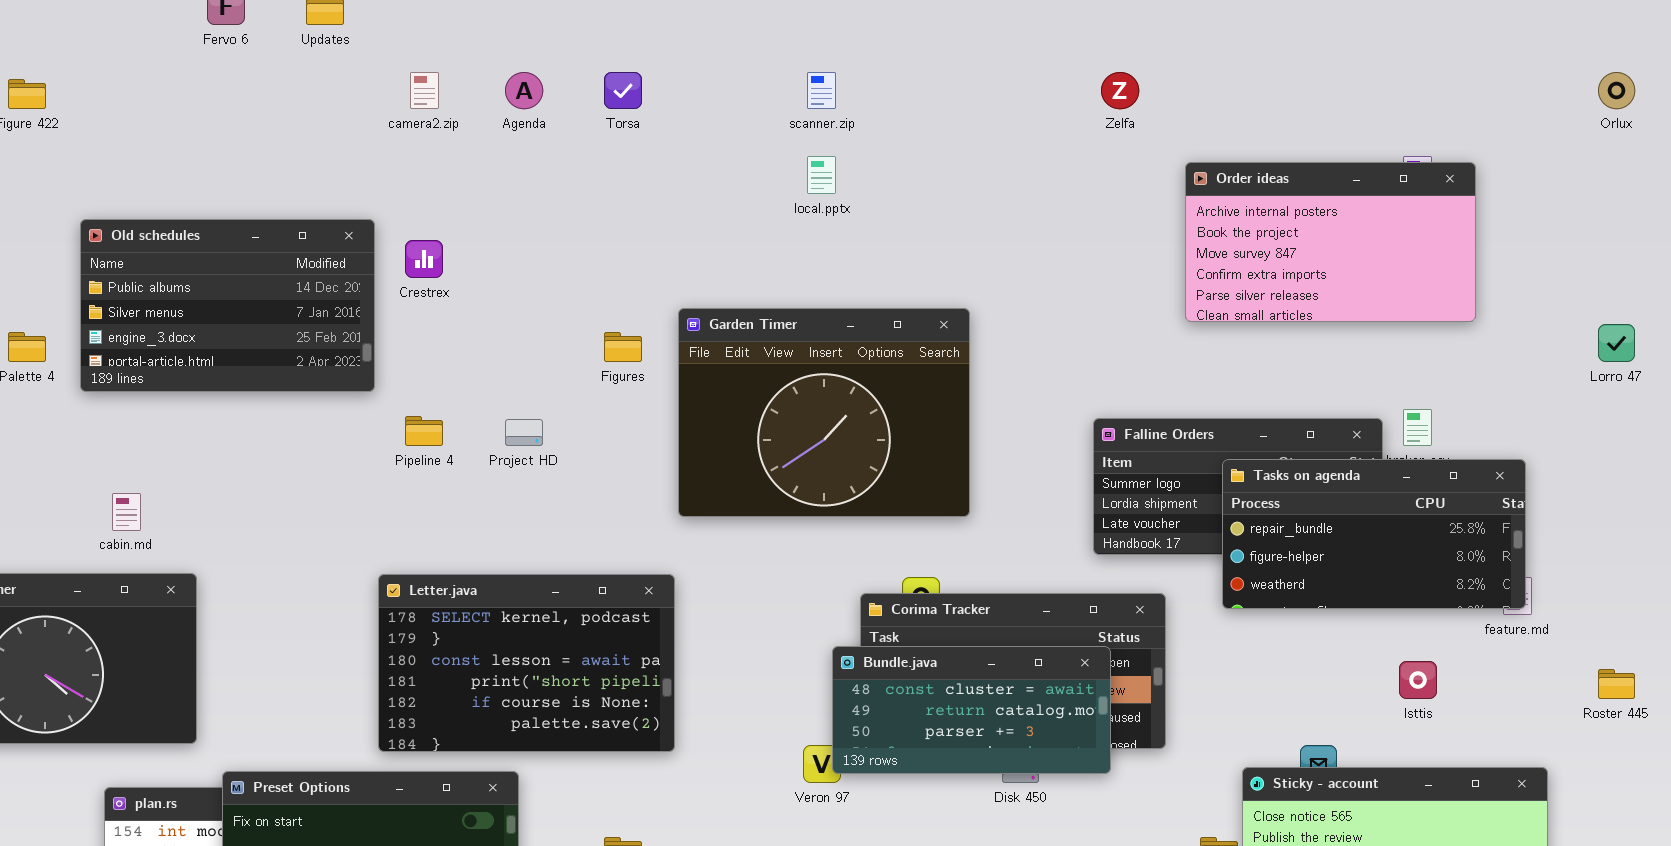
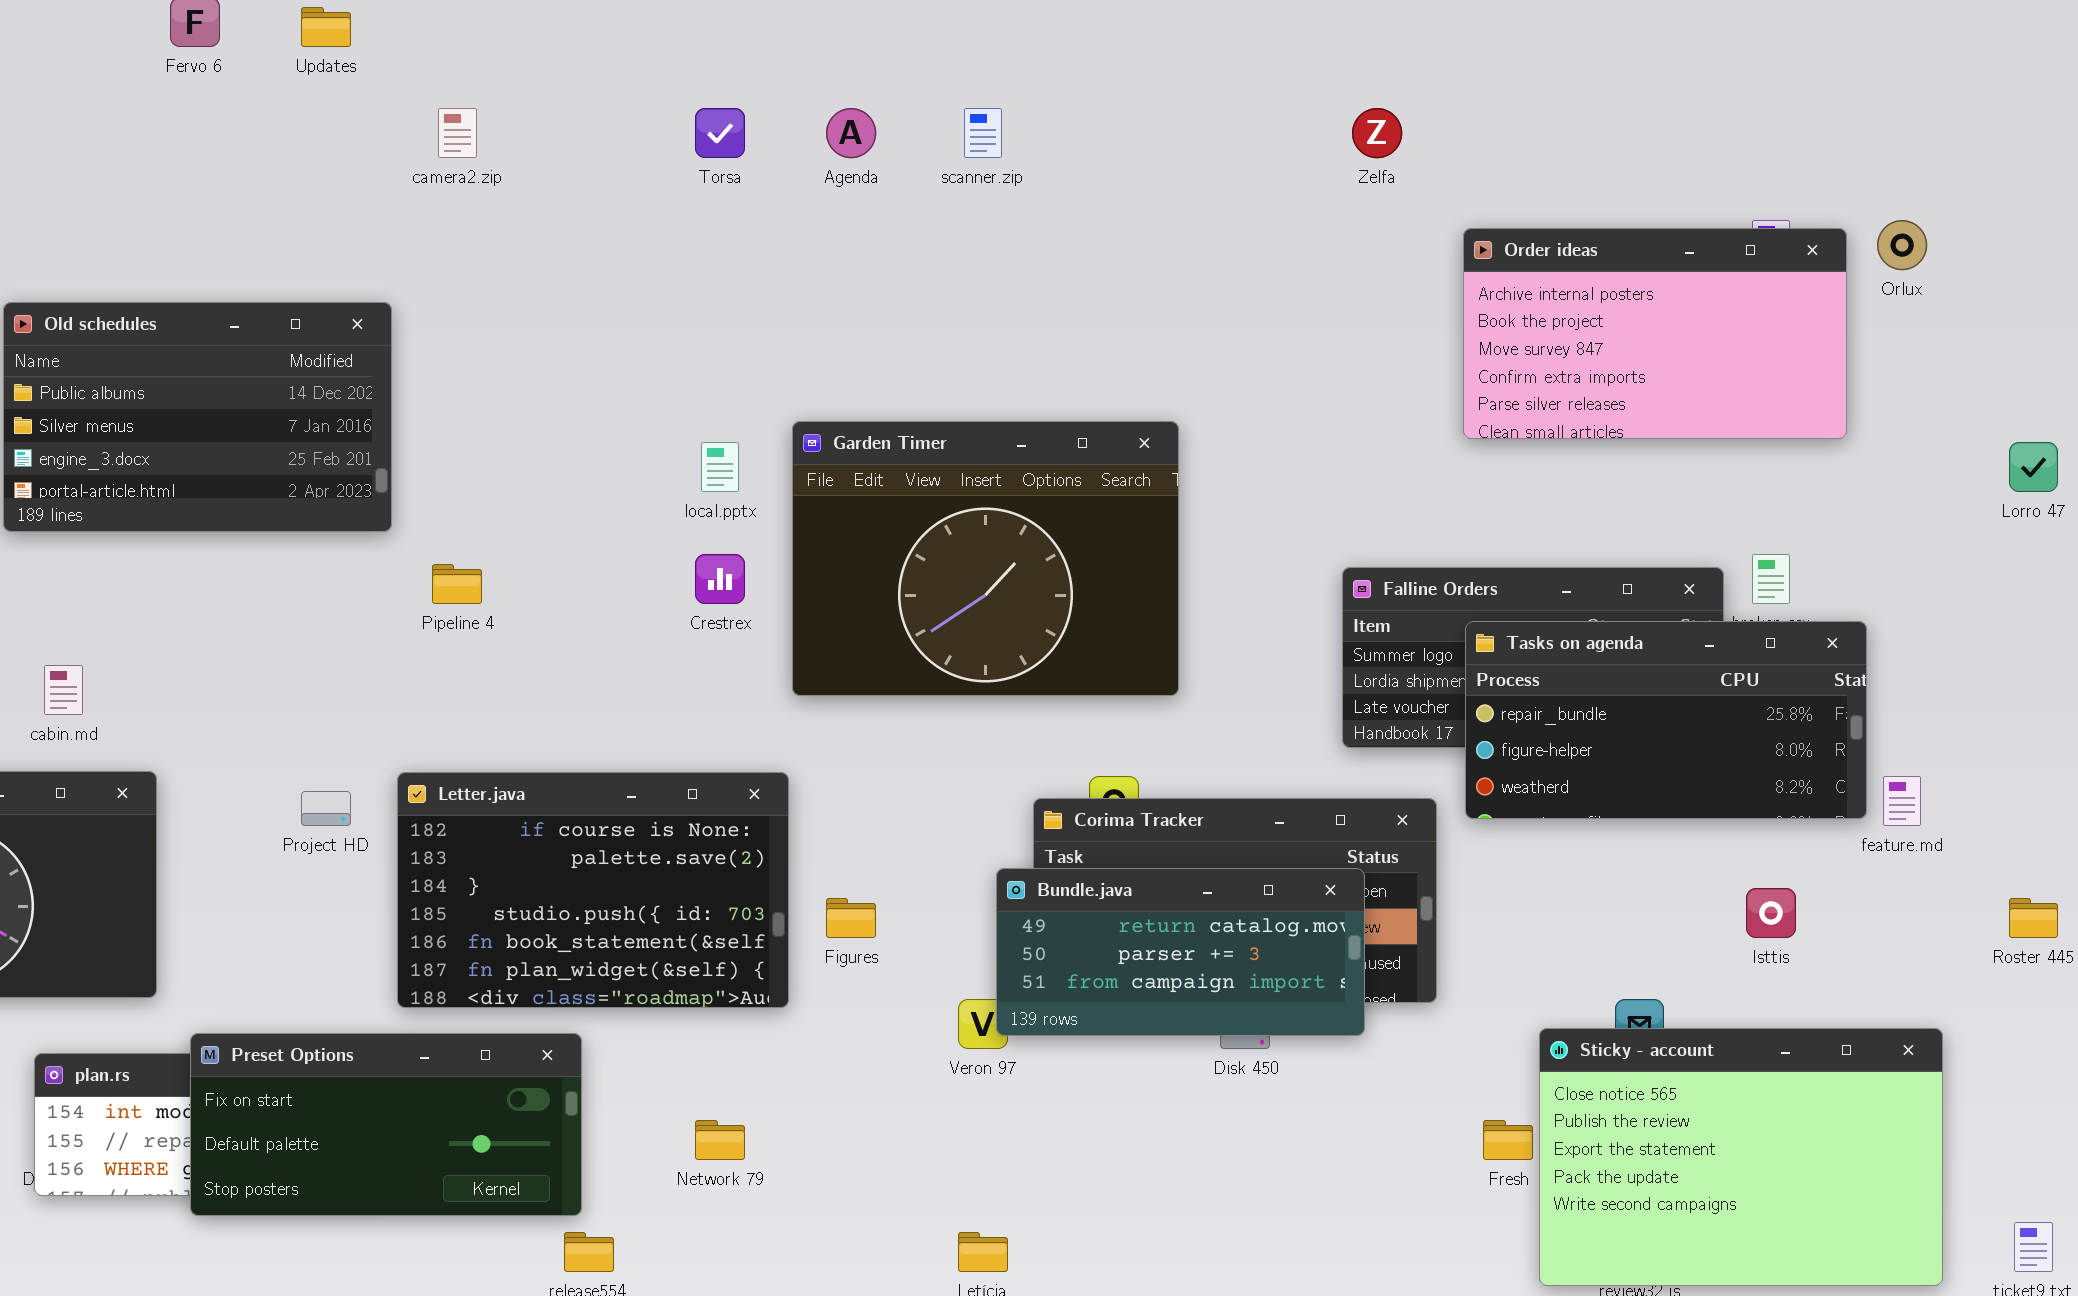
Agenda: [505,72,543,109] -> [826,108,876,158], moved
Orlux: [1598,72,1635,109] -> [1877,220,1927,270], moved
local.pptx: [807,156,836,194] -> [701,442,739,492], moved
Crestrex: [405,240,443,278] -> [695,554,745,604], moved
Figures: [604,332,642,362] -> [826,898,876,938], moved
Project HD: [505,419,543,446] -> [301,791,351,826], moved
Tasks on agenda: [1222,459,1526,609] -> [1465,621,1867,819], moved
Letter.java: [378,574,675,752] -> [397,772,789,1008], scrolled down 4 rows
Bundle.java: [832,646,1111,774] -> [996,868,1365,1036], scrolled down 1 row

